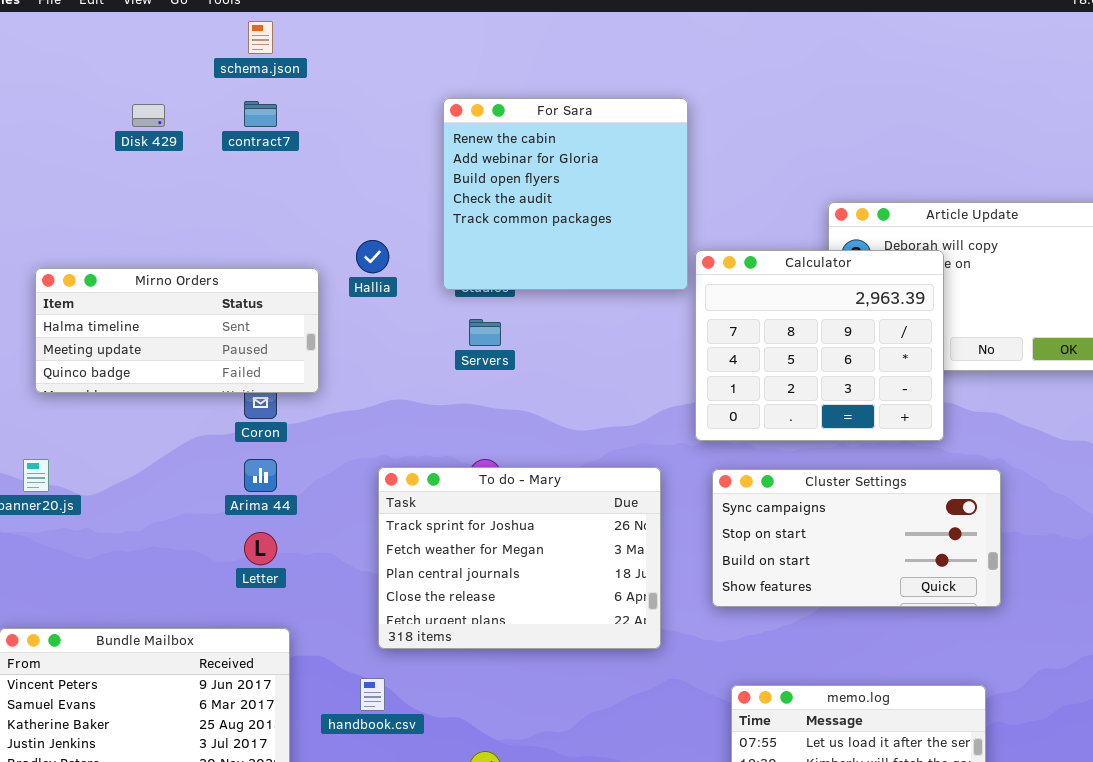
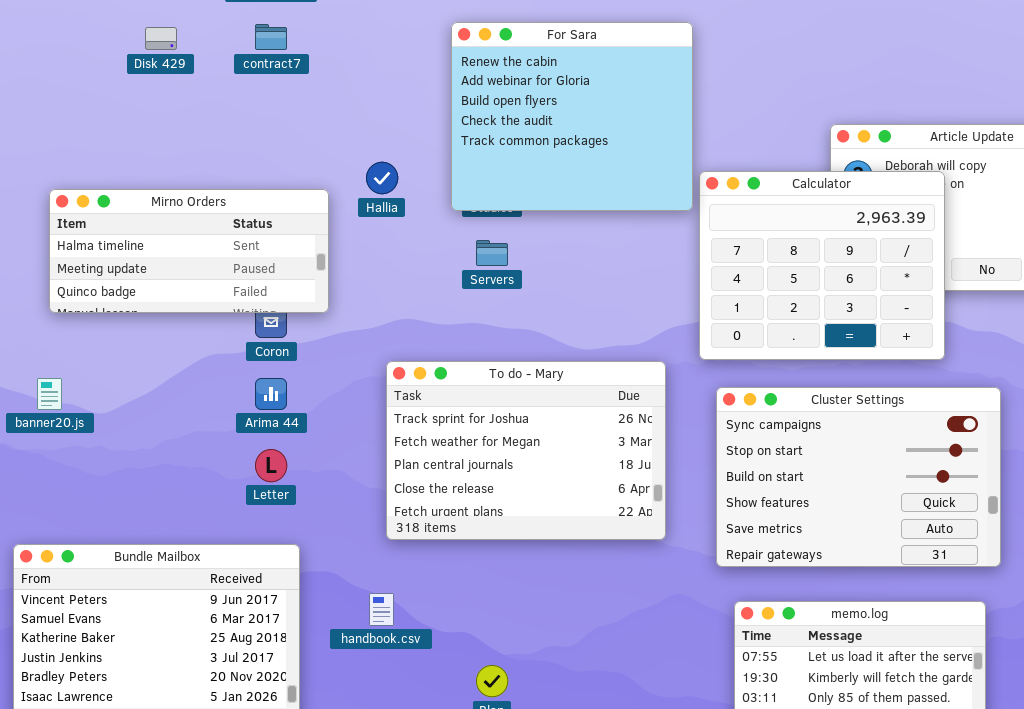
To do - Mary: [378,467,661,649] -> [386,361,666,540], moved
Cluster Settings: [712,469,1001,607] -> [716,387,1001,567], resized

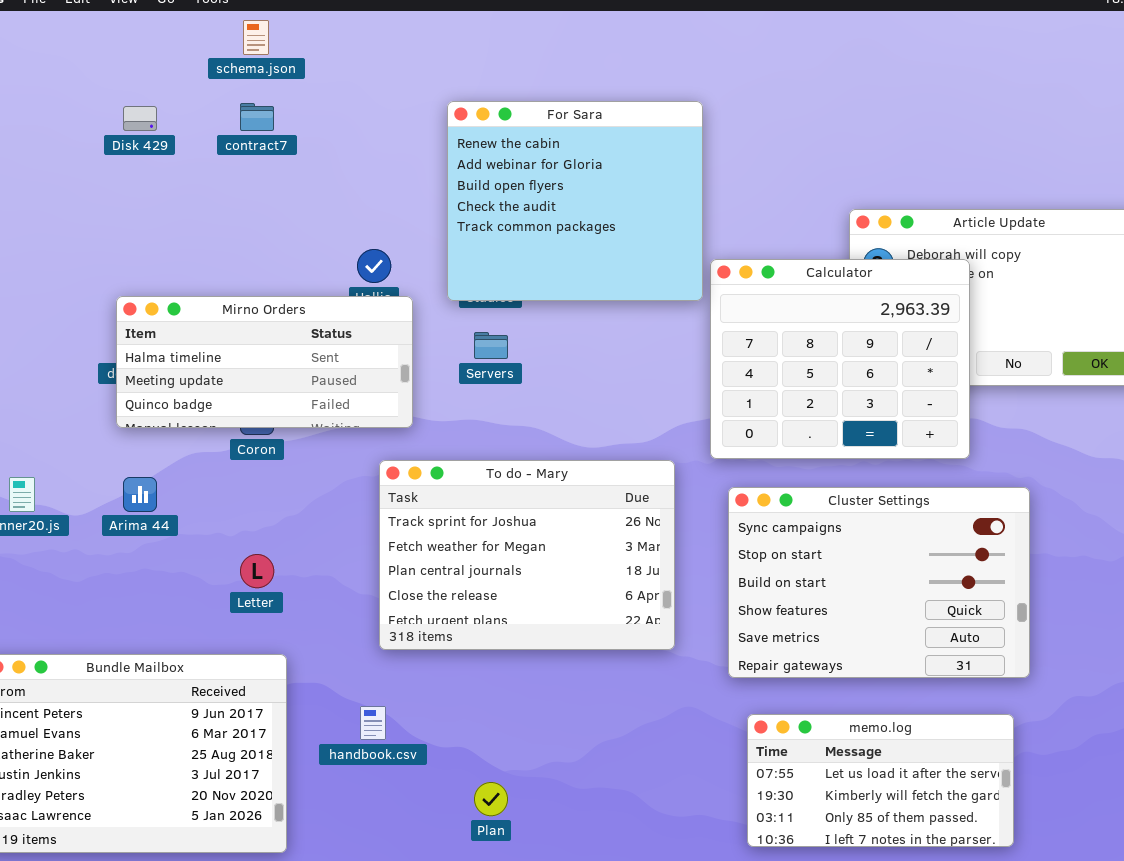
Mirno Orders: [49,189,329,313] -> [116,296,413,428], moved
Arima 44: [255,378,287,410] -> [123,477,157,512], moved

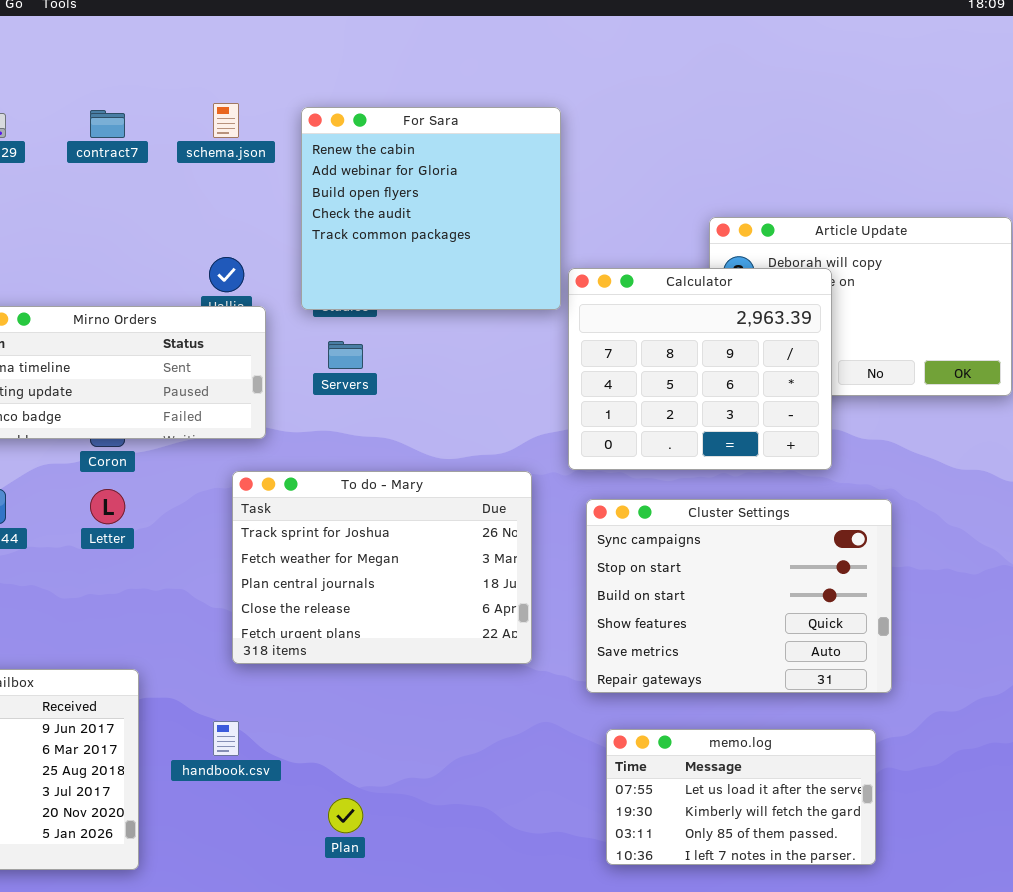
schema.json: [243,20,269,55] -> [213,103,239,138], moved
Letter: [240,554,274,588] -> [90,489,125,524], moved

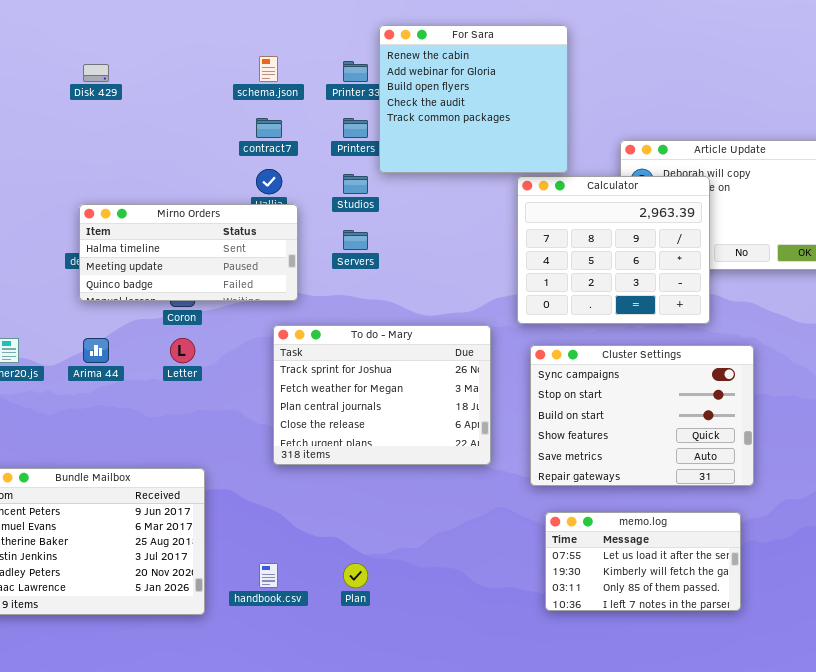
For Sara: [301,107,561,310] -> [379,25,568,173], moved
contract7: [90,110,125,138] -> [256,118,282,138], moved
handbook.csv: [213,721,239,756] -> [259,563,278,588], moved

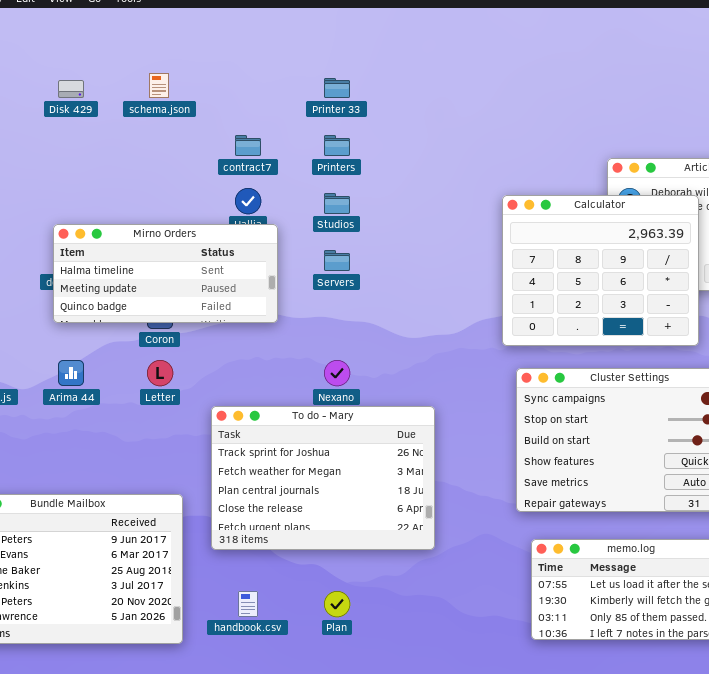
For Sara: [379,25,568,173] -> none, closed
schema.json: [259,56,278,82] -> [149,73,169,98], moved
To do - Mary: [273,325,491,465] -> [211,406,435,550], moved

